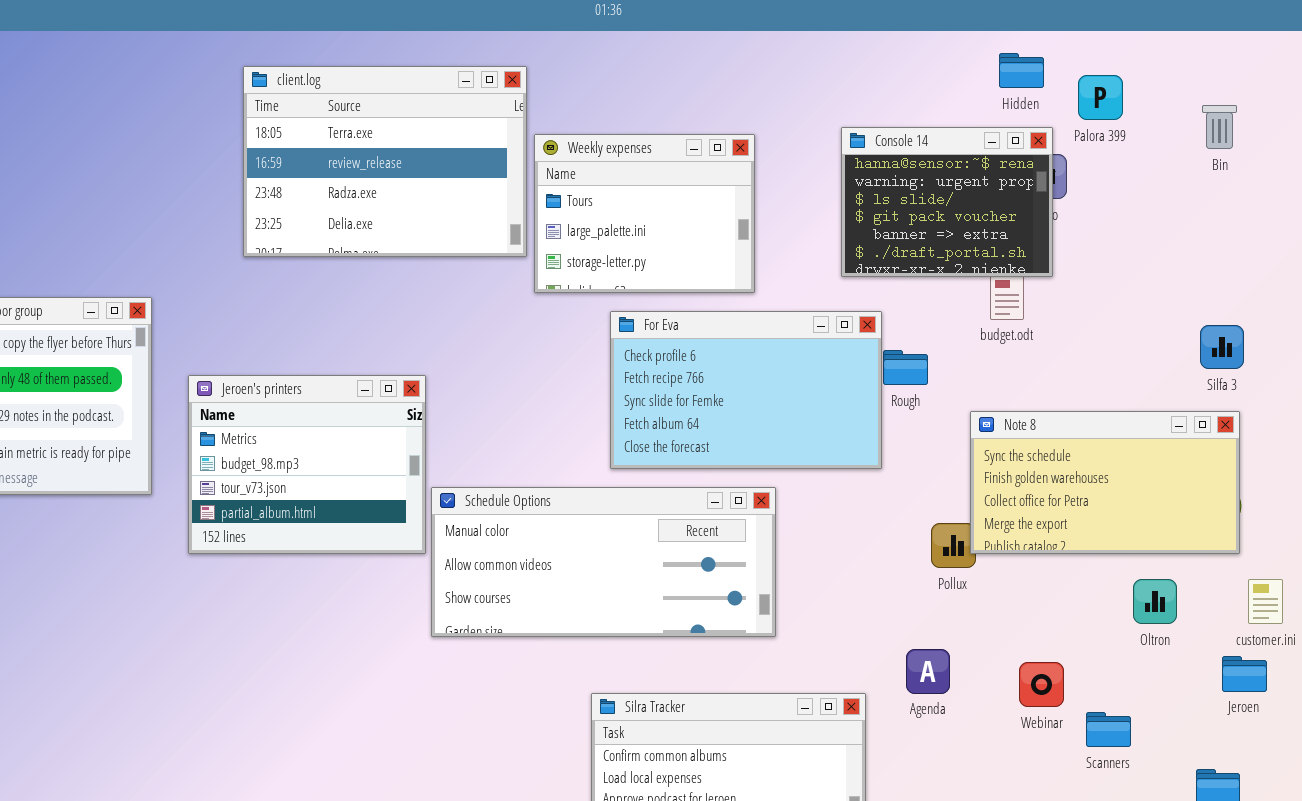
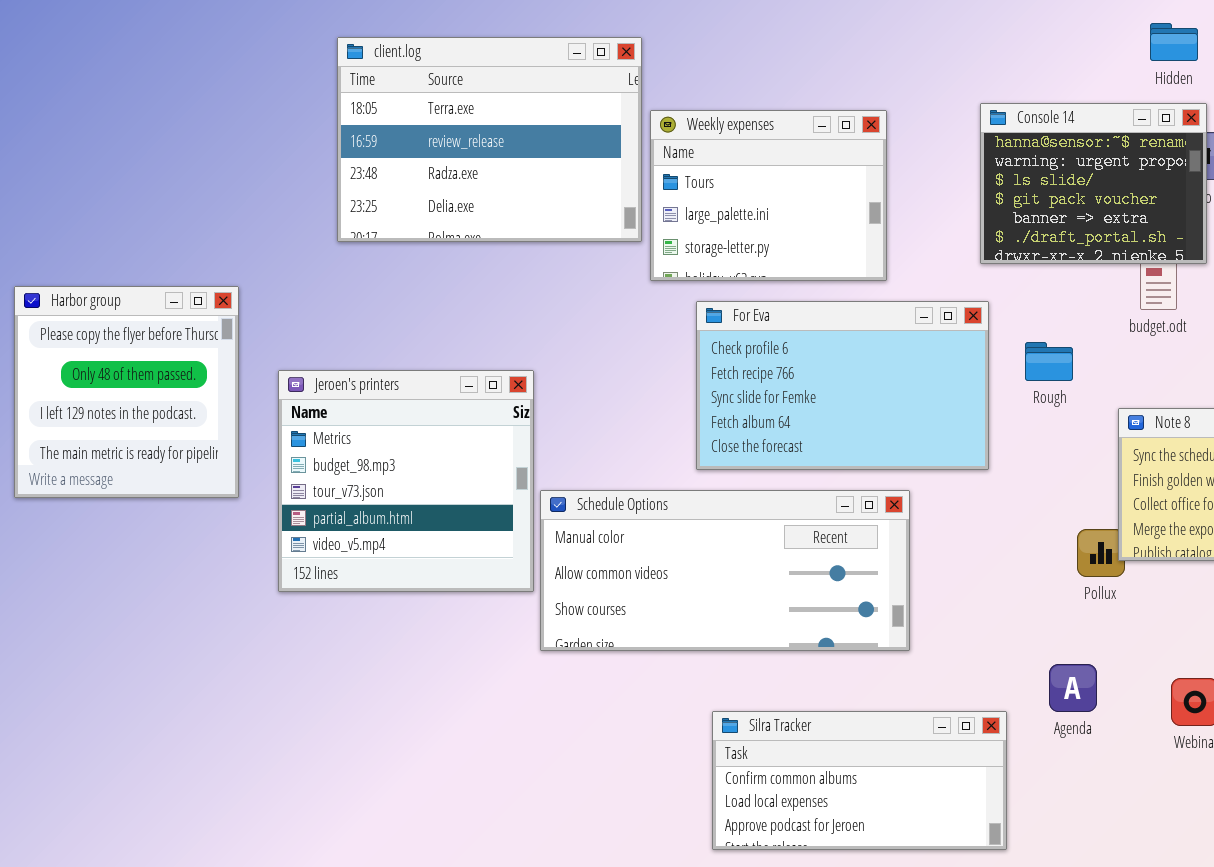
For Eva: [610,311,882,469] -> [696,301,989,470], moved
Jeroen's printers: [188,375,426,554] -> [278,370,534,592], resized

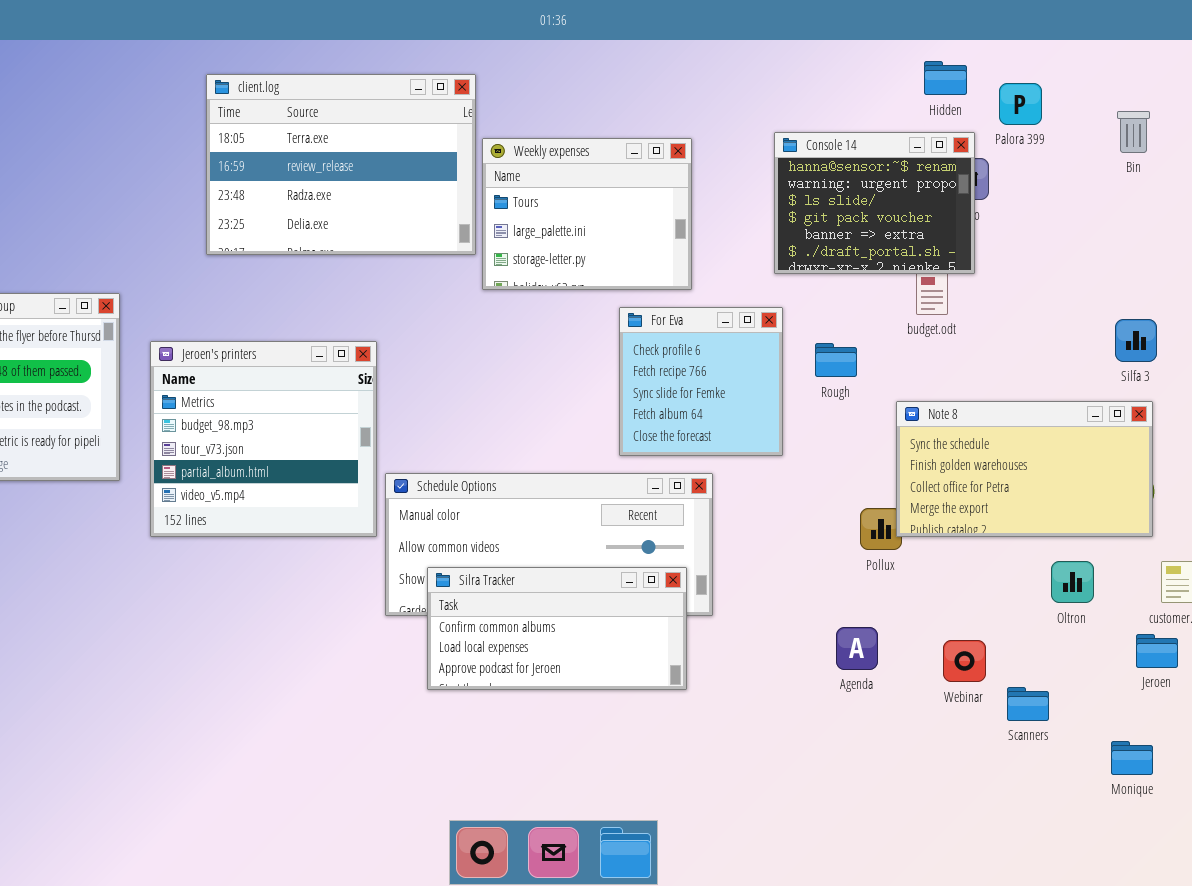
For Eva: [696,301,989,470] -> [619,307,783,456], resized
Jeroen's printers: [278,370,534,592] -> [150,341,377,537], moved
Silra Tracker: [712,711,1007,850] -> [427,567,687,690], moved

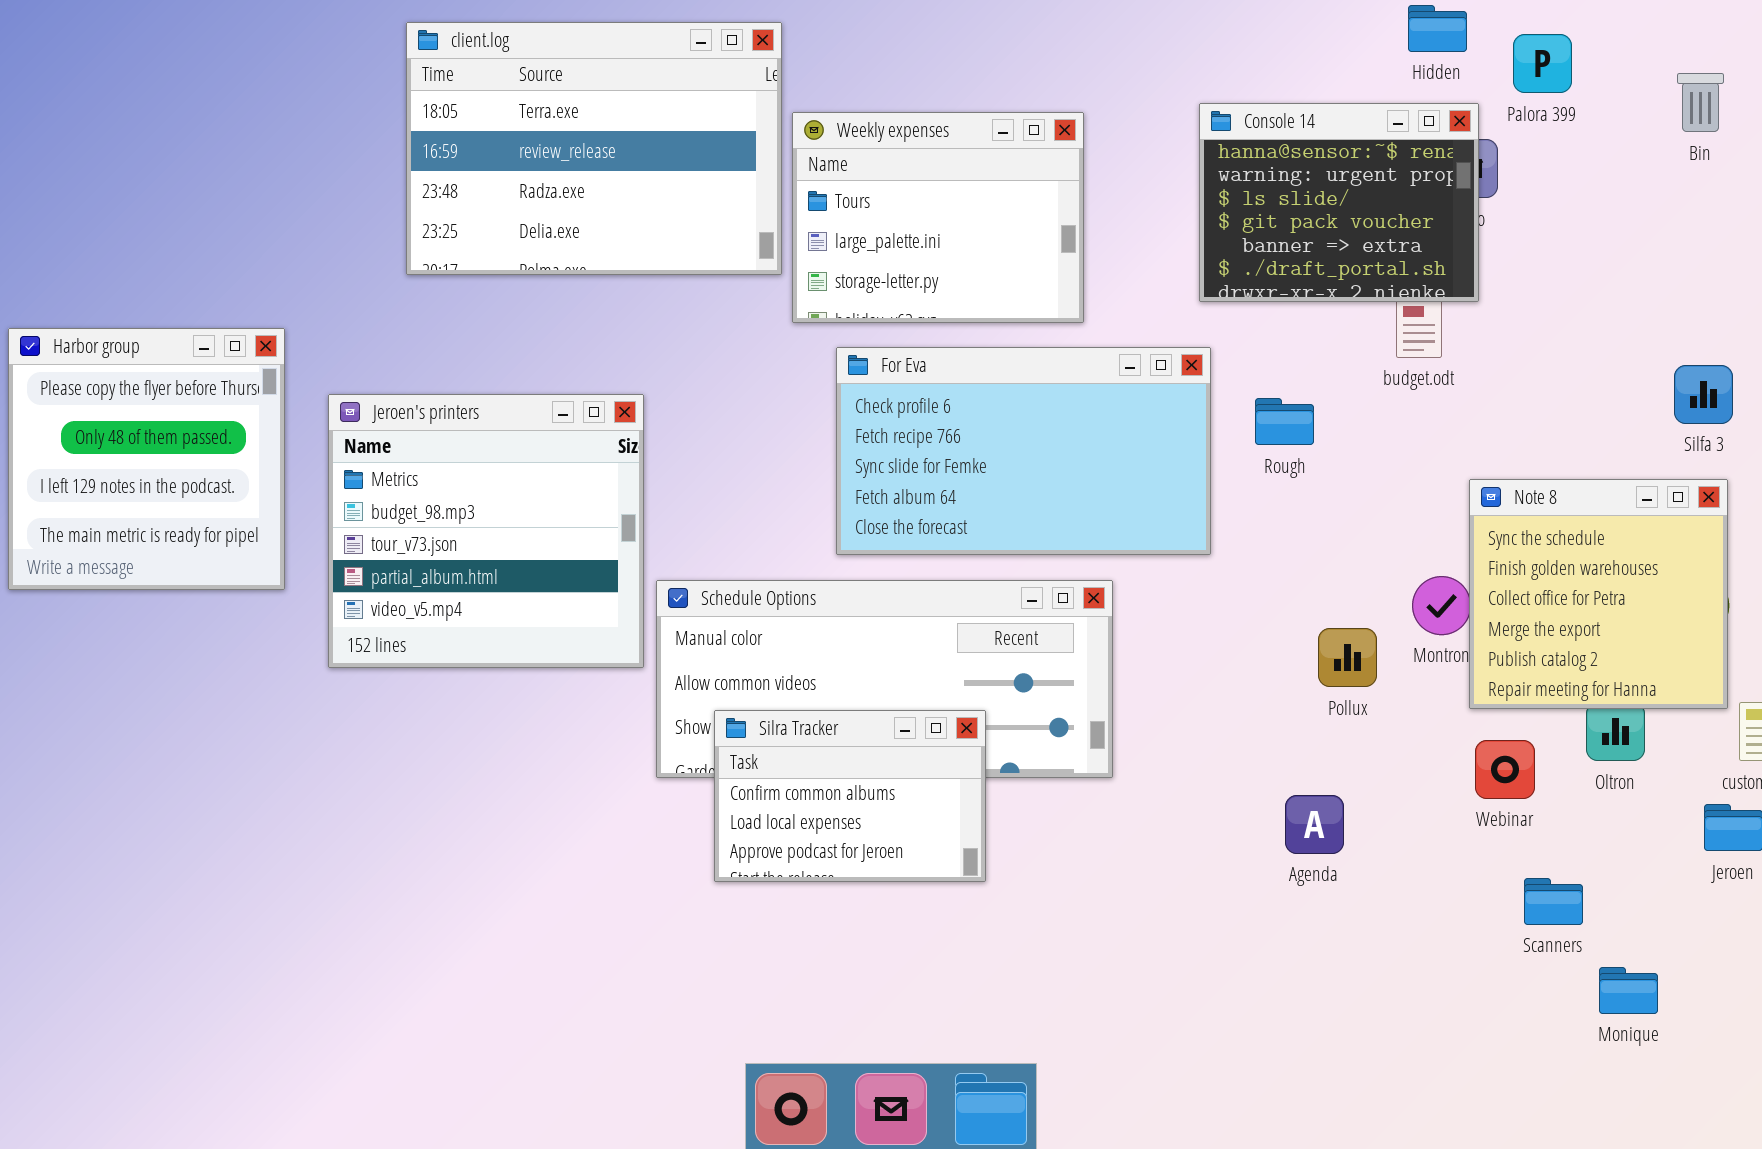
For Eva: [619,307,783,456] -> [836,347,1211,555], resized
Note 8: [896,401,1153,537] -> [1469,479,1728,709], resized
Silra Tracker: [427,567,687,690] -> [714,710,986,882], resized
Webinar: [943,640,986,682] -> [1475,740,1535,799], moved
Monique: [1111,741,1153,775] -> [1599,967,1658,1014], moved

